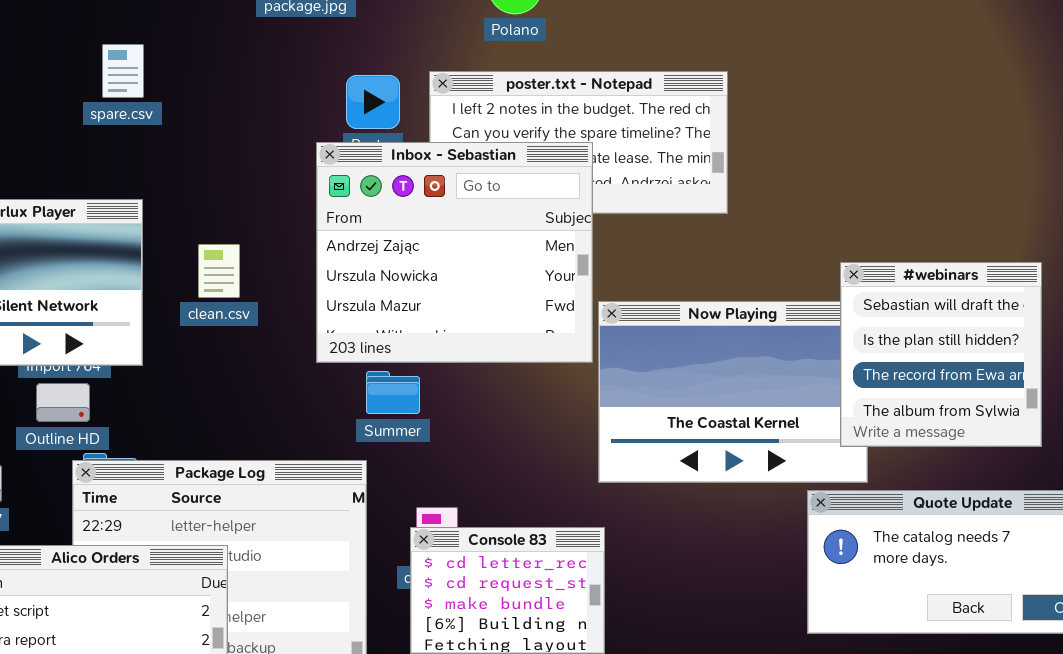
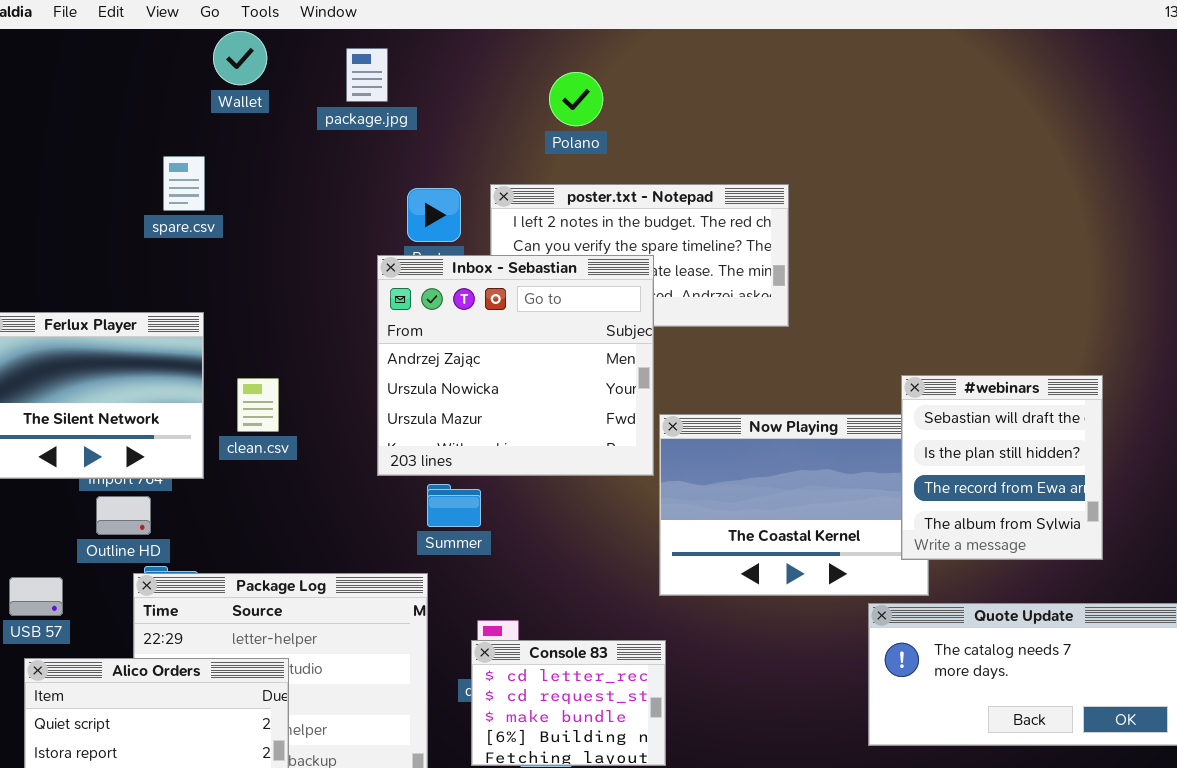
clean.csv: [198,244,240,298] -> [237,378,279,432], moved

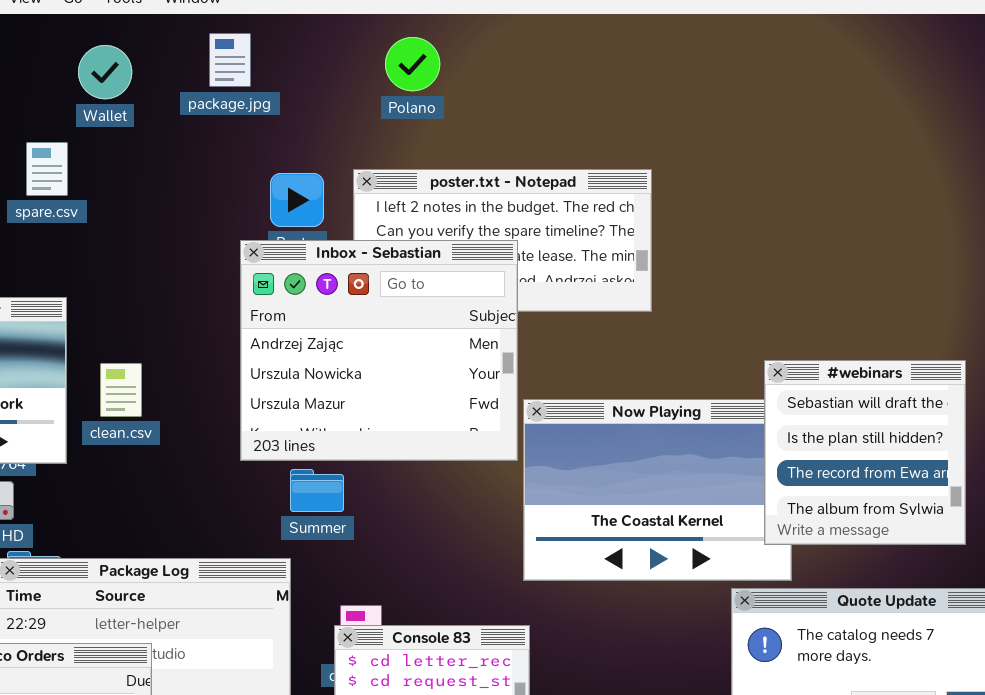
Wallet: [213,31,267,85] -> [78,45,132,99], moved
Polano: [549,72,603,126] -> [385,37,440,91], moved

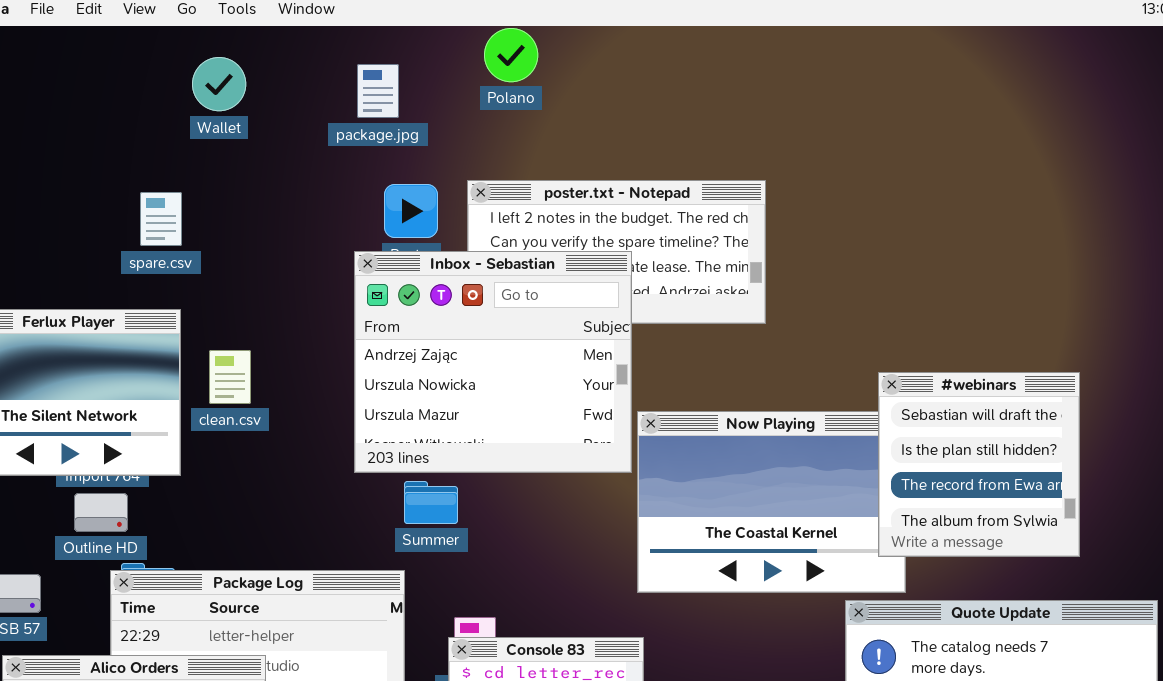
package.jpg: [209,33,251,87] -> [357,64,399,118], moved
Polano: [385,37,440,91] -> [484,28,538,82], moved
spare.csv: [26,142,68,196] -> [140,192,182,246], moved
clean.csv: [100,363,142,417] -> [209,350,251,404], moved

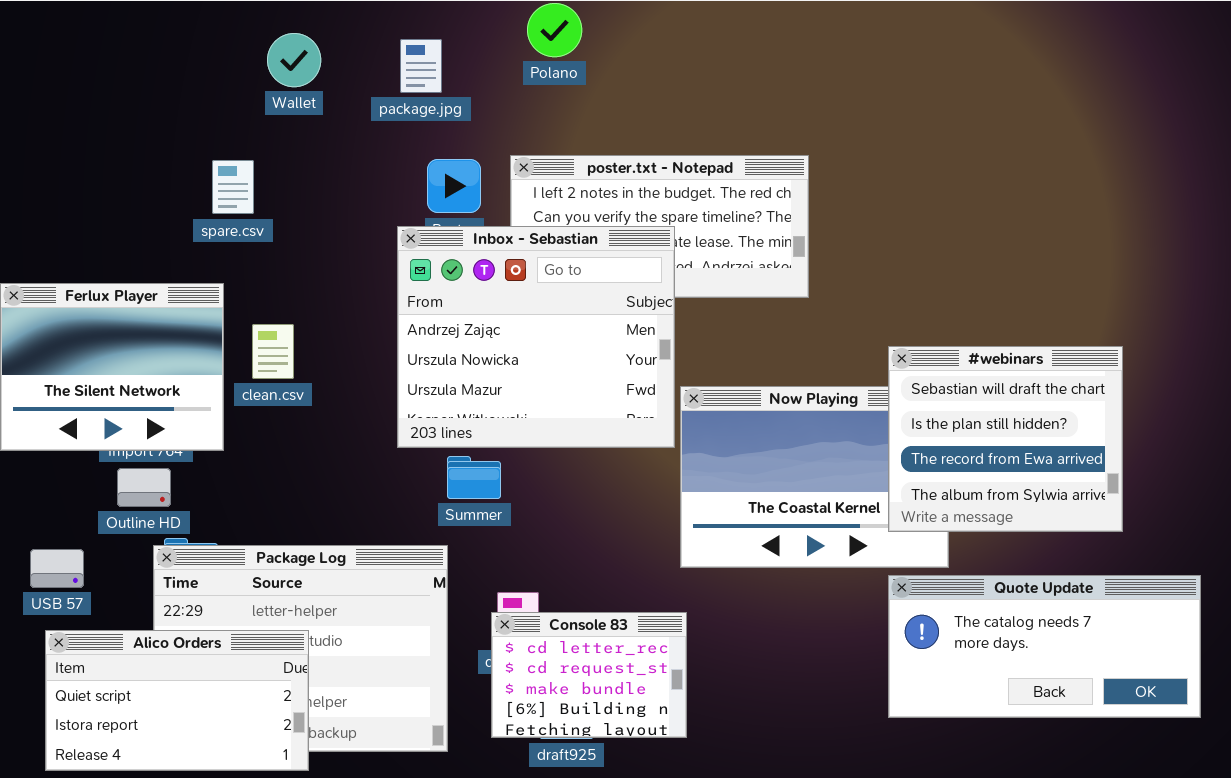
Wallet: [192,57,246,111] -> [267,33,321,87], moved
spare.csv: [140,192,182,246] -> [212,160,254,214], moved
#webinars: [878,372,1080,557] -> [888,346,1123,532], resized

